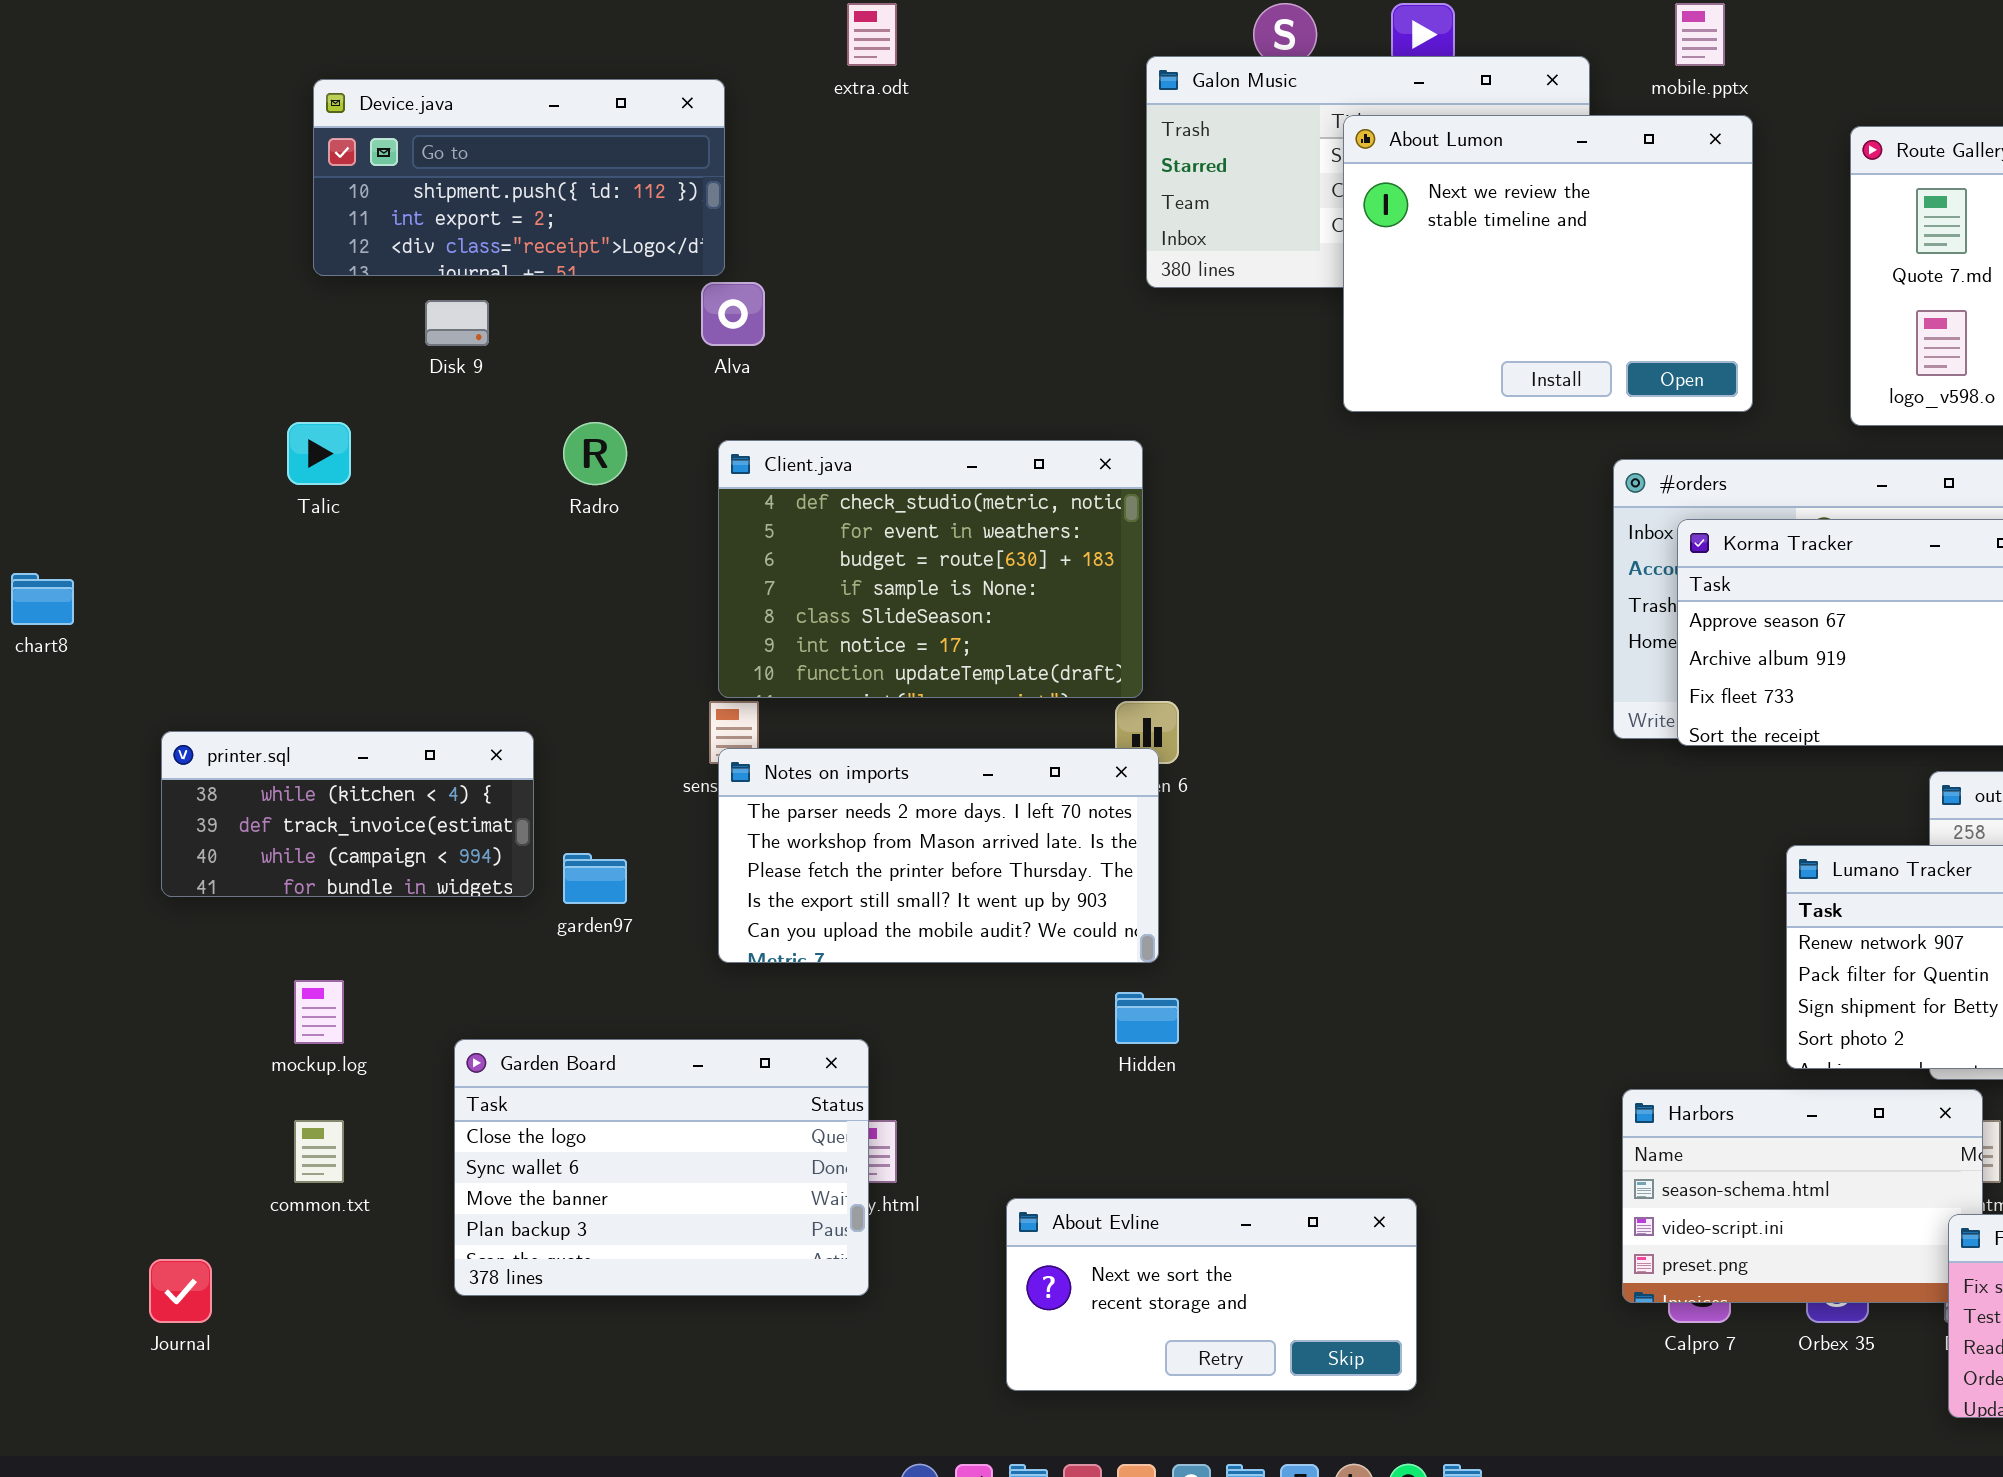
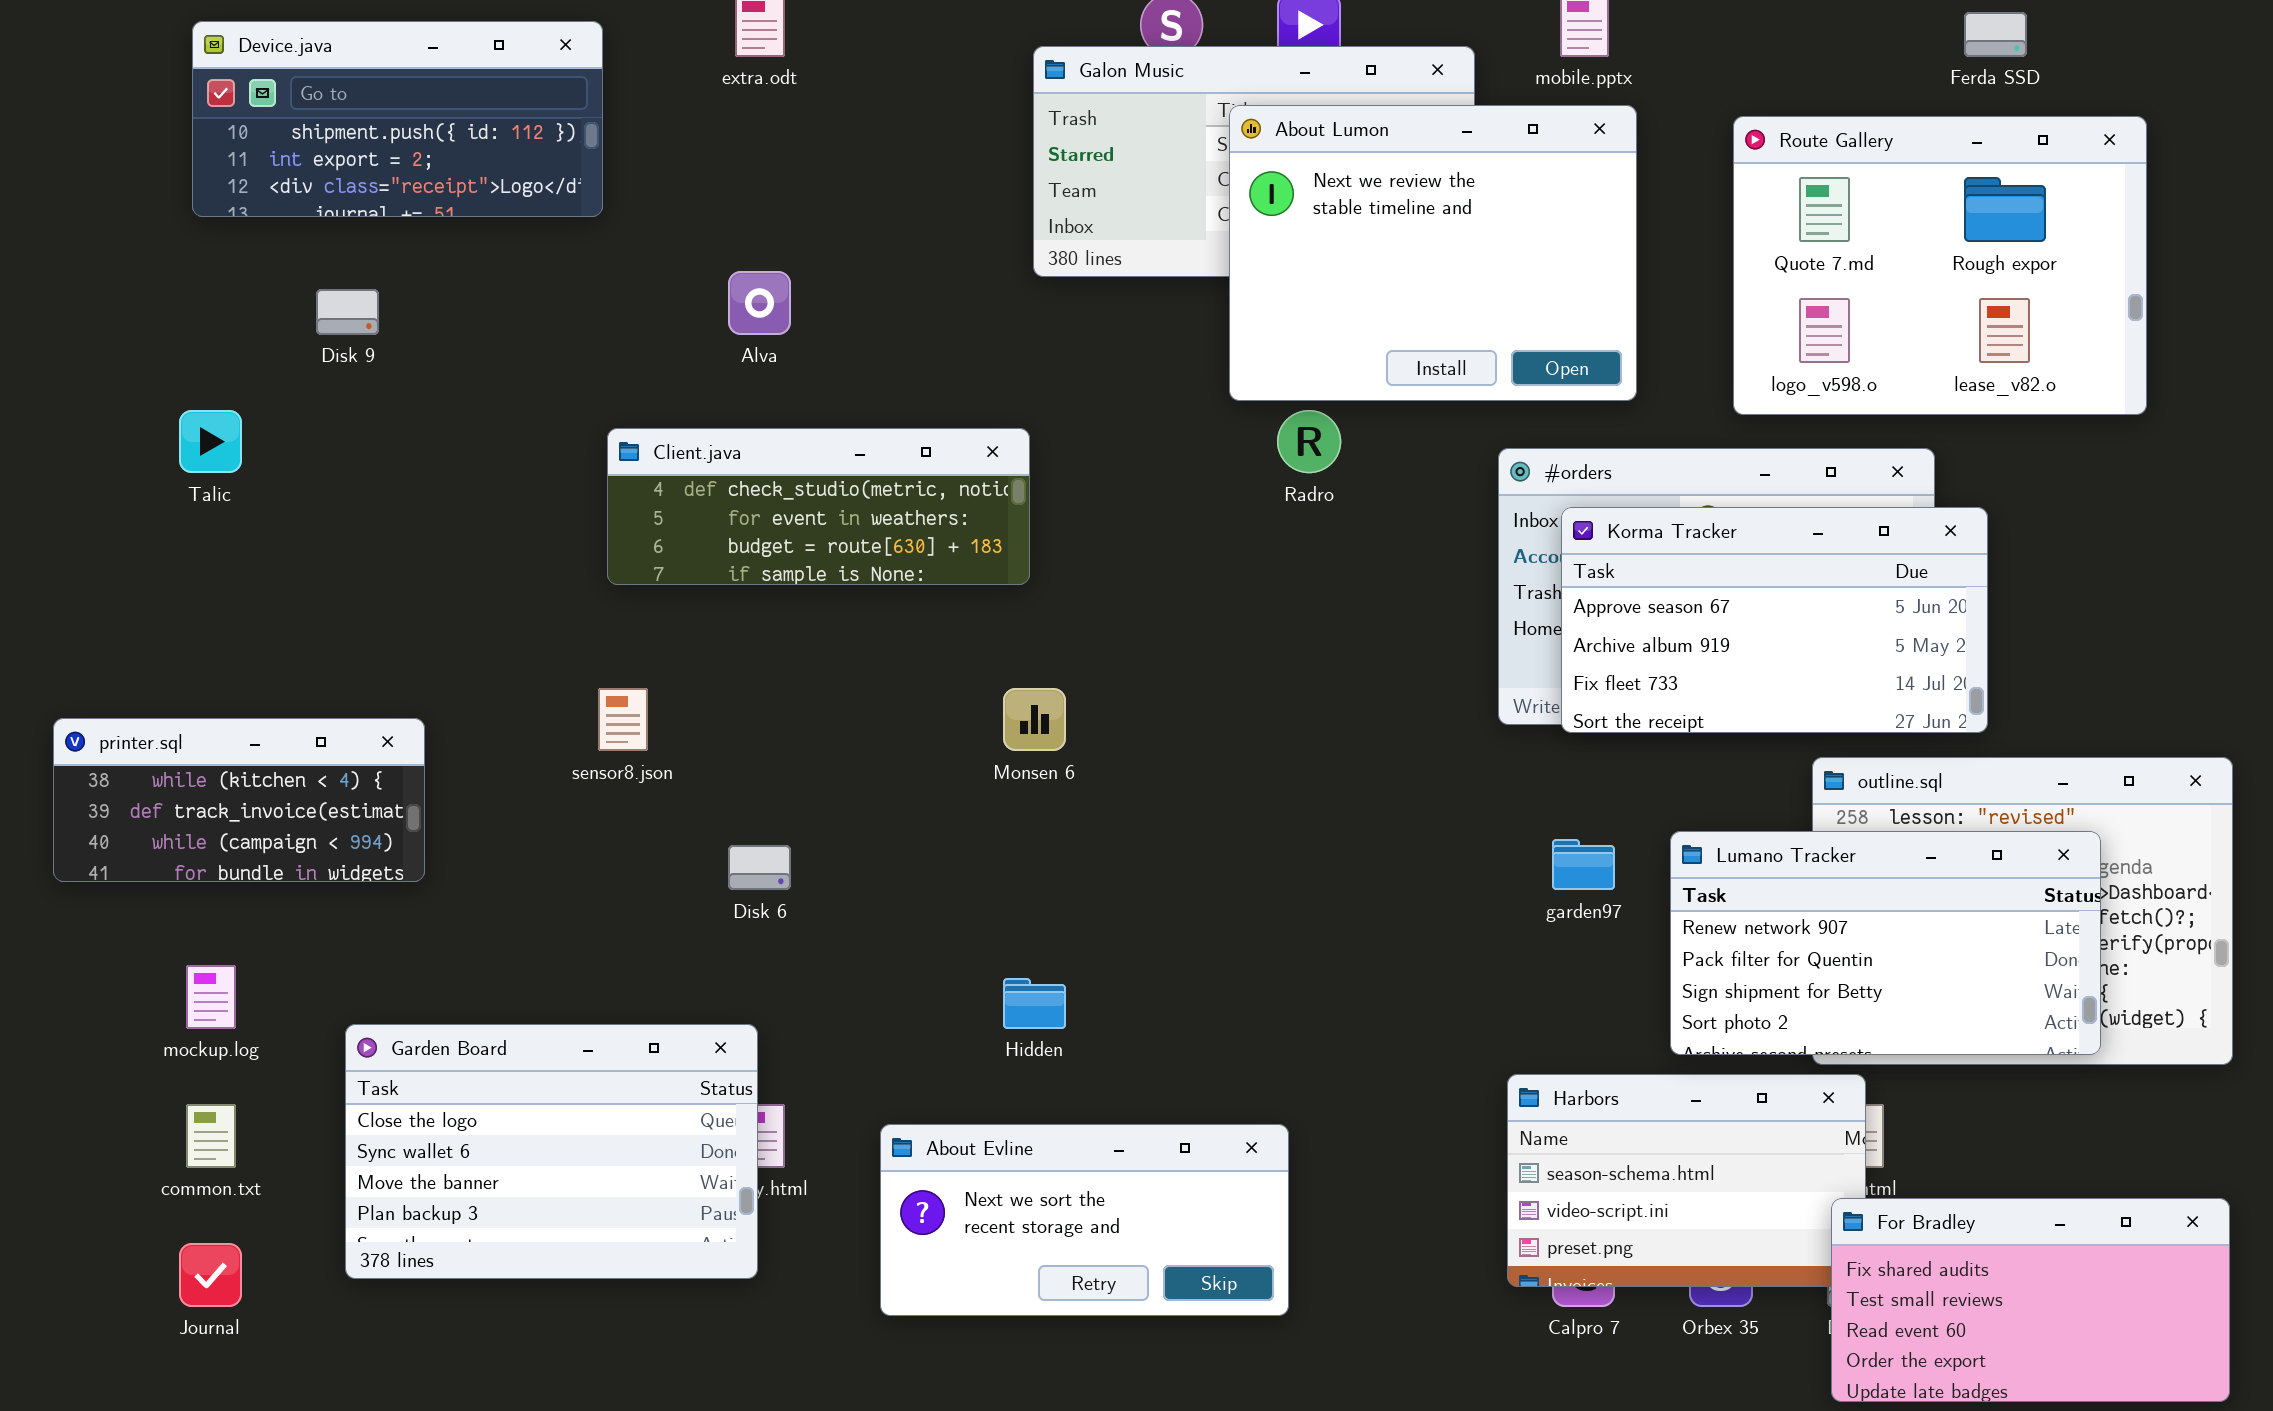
Device.java: [313,79,725,276] -> [192,21,603,217], moved
Alva: [701,282,765,346] -> [728,271,791,335], moved
Radro: [563,422,627,485] -> [1277,410,1341,473], moved
Client.java: [718,440,1143,698] -> [607,428,1030,585], resized
Notes on imports: [718,748,1159,963] -> none, closed
garden97: [563,853,627,904] -> [1552,839,1615,890], moved
About Evline: [1006,1198,1417,1391] -> [880,1124,1289,1316], moved
Journal: [149,1259,212,1323] -> [179,1243,242,1307], moved

